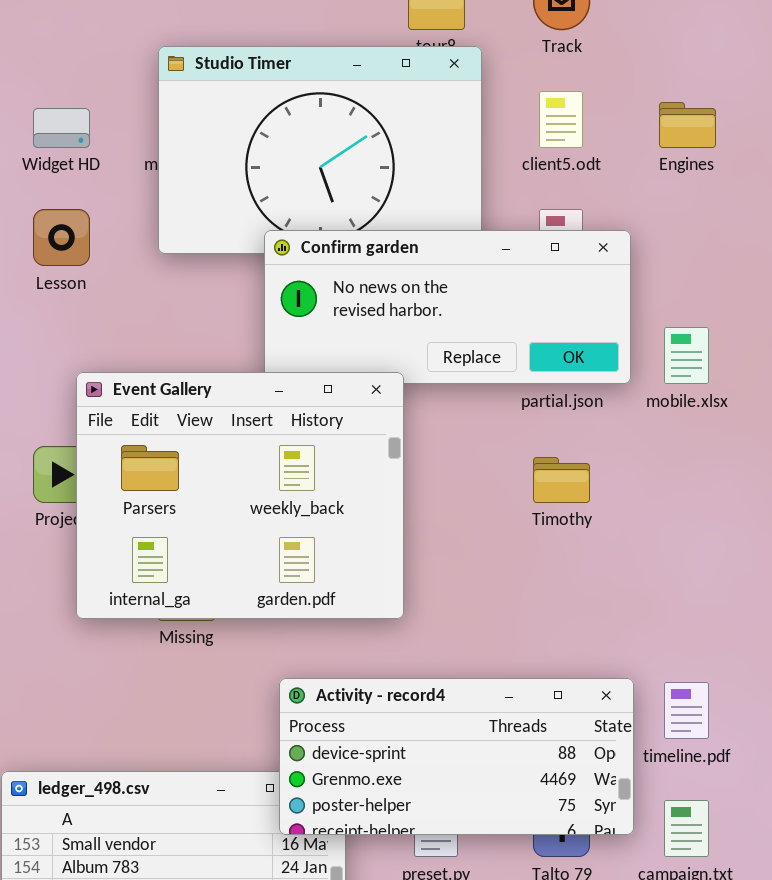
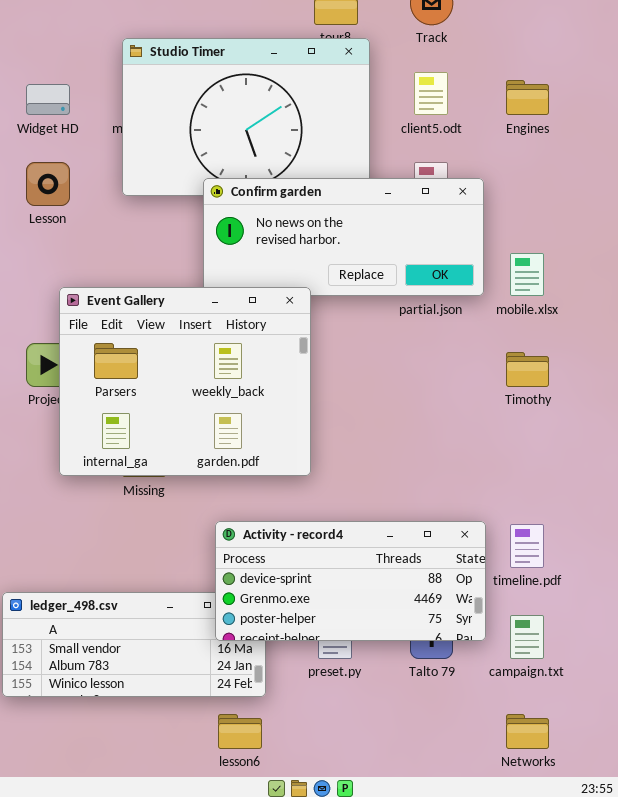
Timothy: [533,457,590,503] -> [506,352,549,387], moved

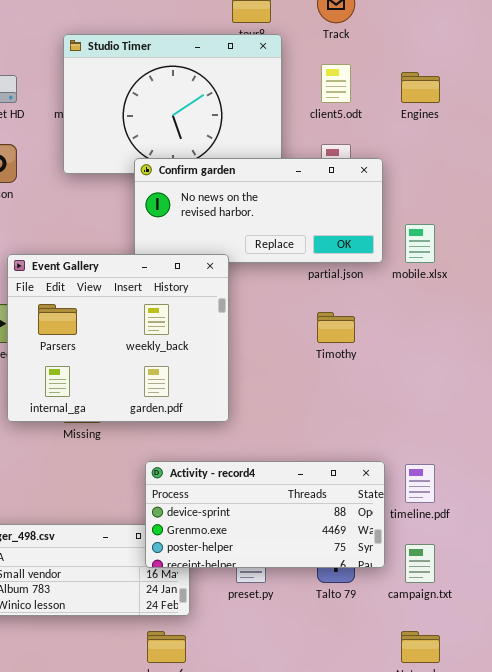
Timothy: [506,352,549,387] -> [317,312,355,343], moved

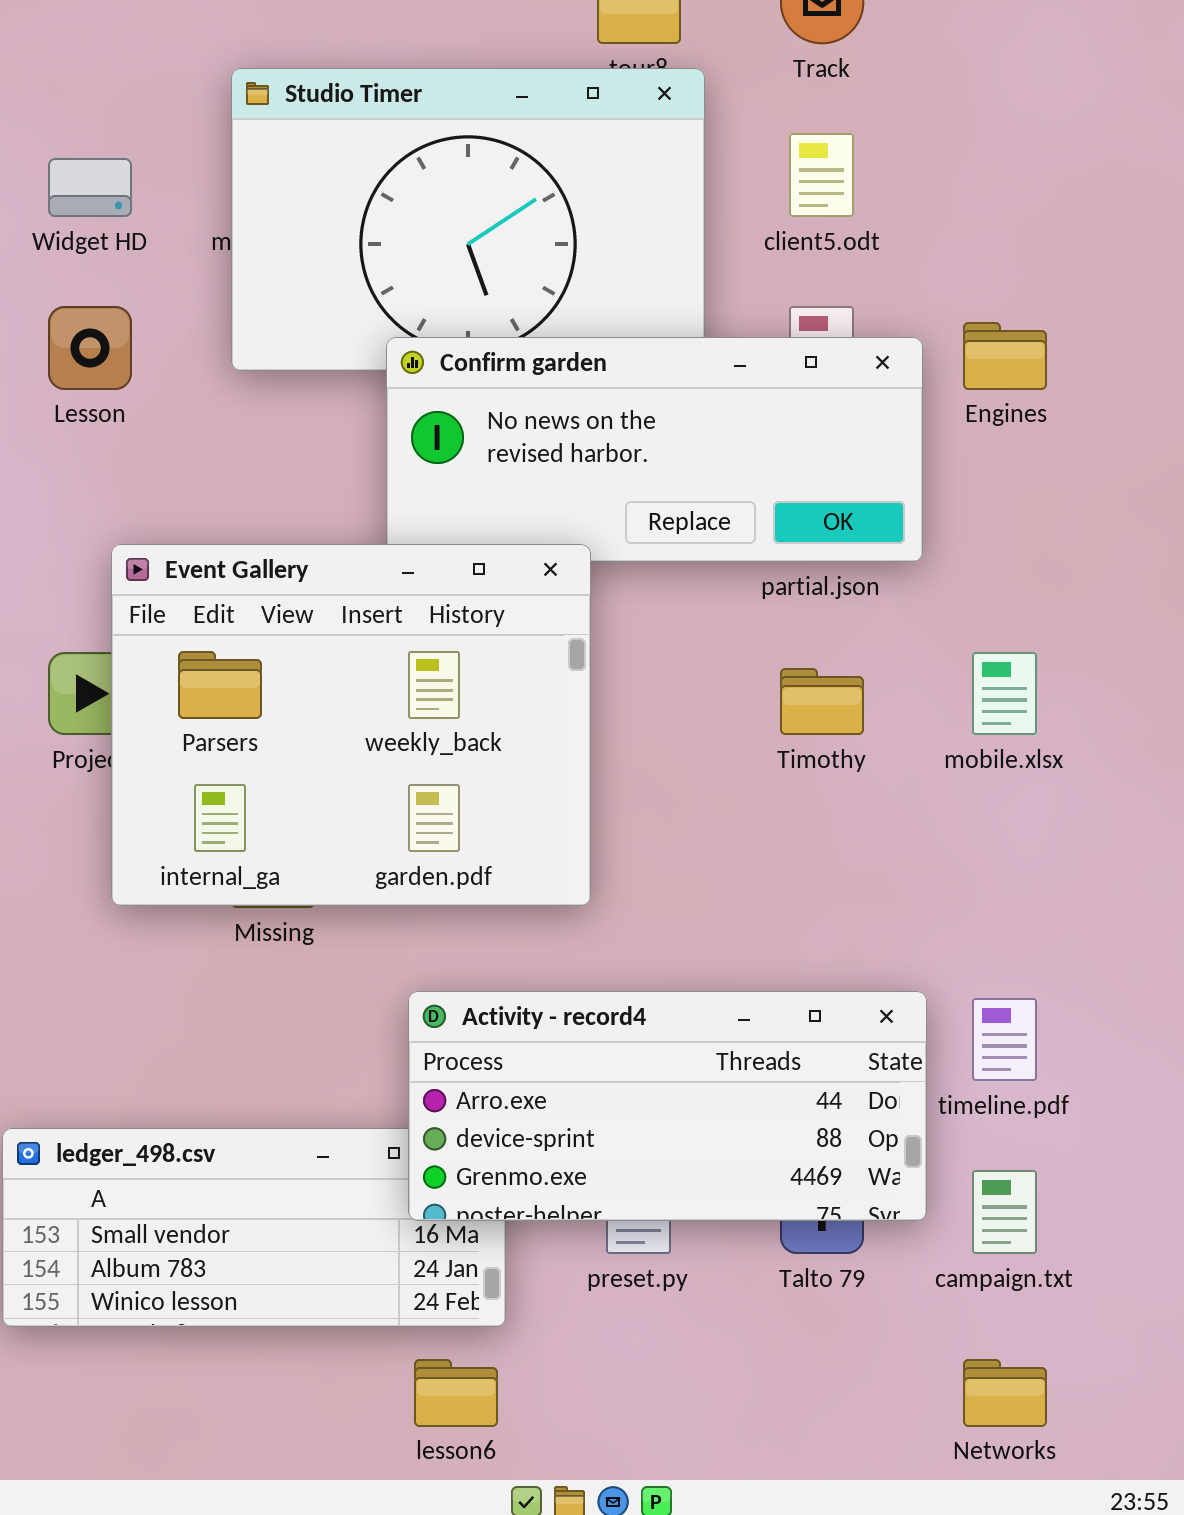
Engines: [401,72,440,103] -> [963,322,1047,390], moved
mobile.xlsx: [405,224,435,263] -> [972,652,1037,735], moved
Activity - record4: [145,461,385,568] -> [408,991,927,1221], scrolled up 1 row

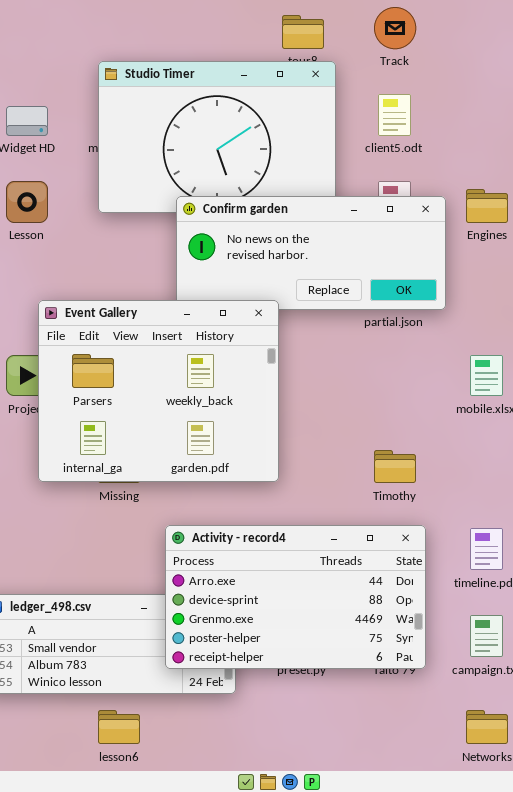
Timothy: [780,668,864,735] -> [374,450,416,483], moved
Activity - record4: [408,991,927,1221] -> [165,525,426,669], moved, resized
lesson6: [414,1359,498,1427] -> [98,710,140,744], moved

